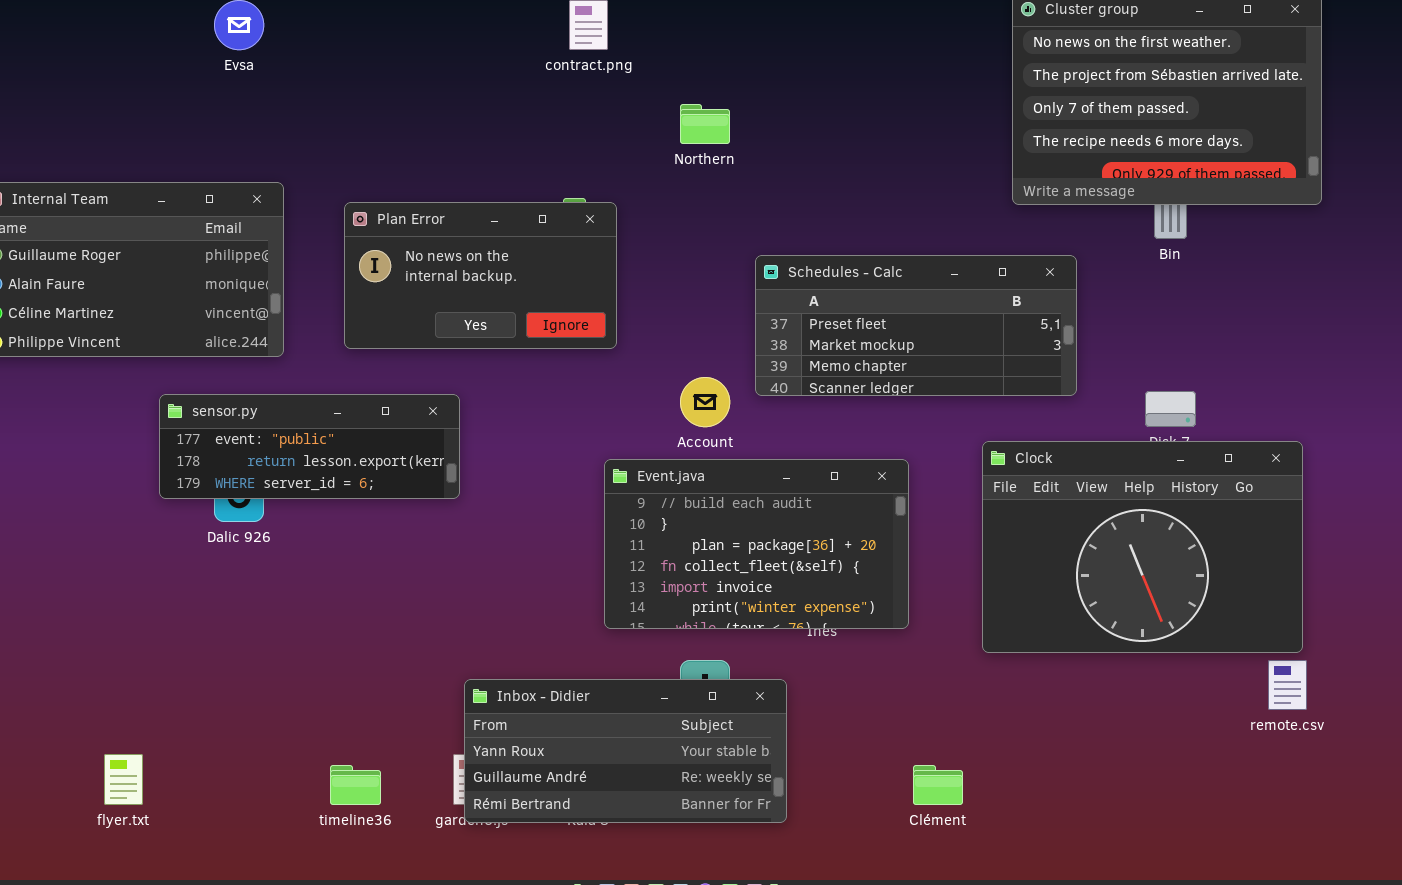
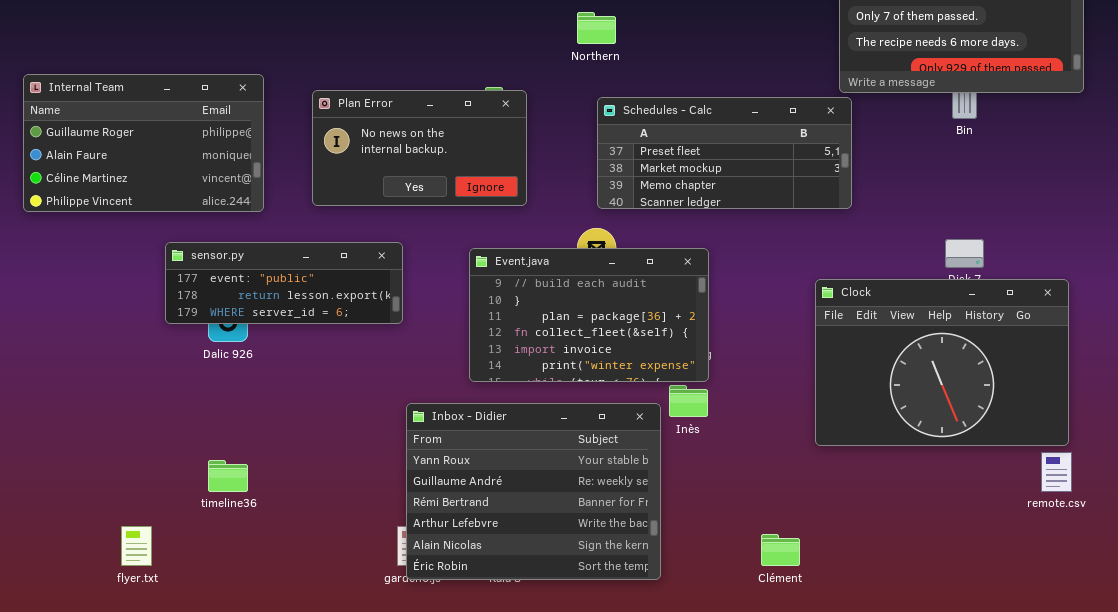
Schedules - Calc: [755,255,1077,396] -> [597,97,852,209], moved
Event.java: [604,459,909,629] -> [469,248,709,382], moved
Inbox - Didier: [464,679,787,823] -> [406,403,661,580], resized
timeline36: [330,765,381,805] -> [208,460,248,492], moved

